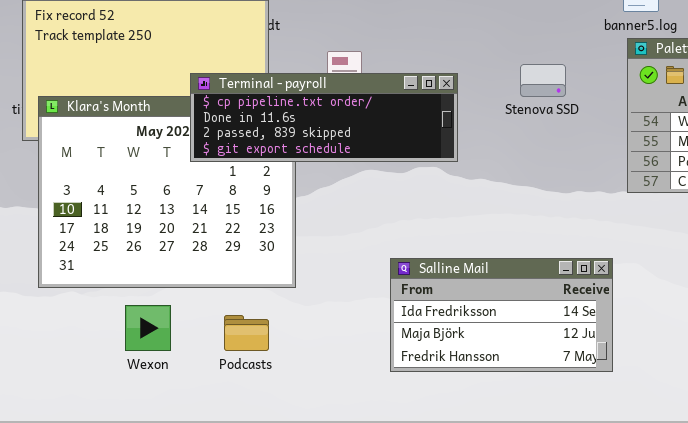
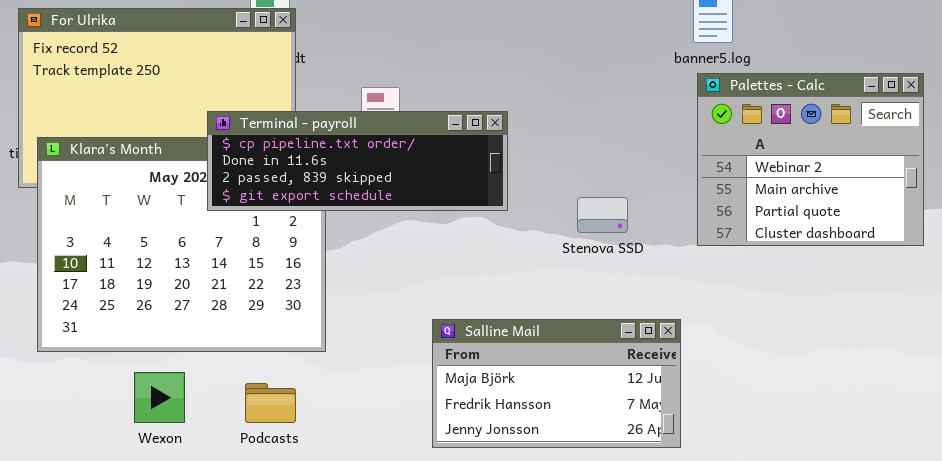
Stenova SSD: [520,64,566,97] -> [577,197,628,233], moved
Salline Mail: [390,258,613,372] -> [432,319,681,448], scrolled down 1 row

